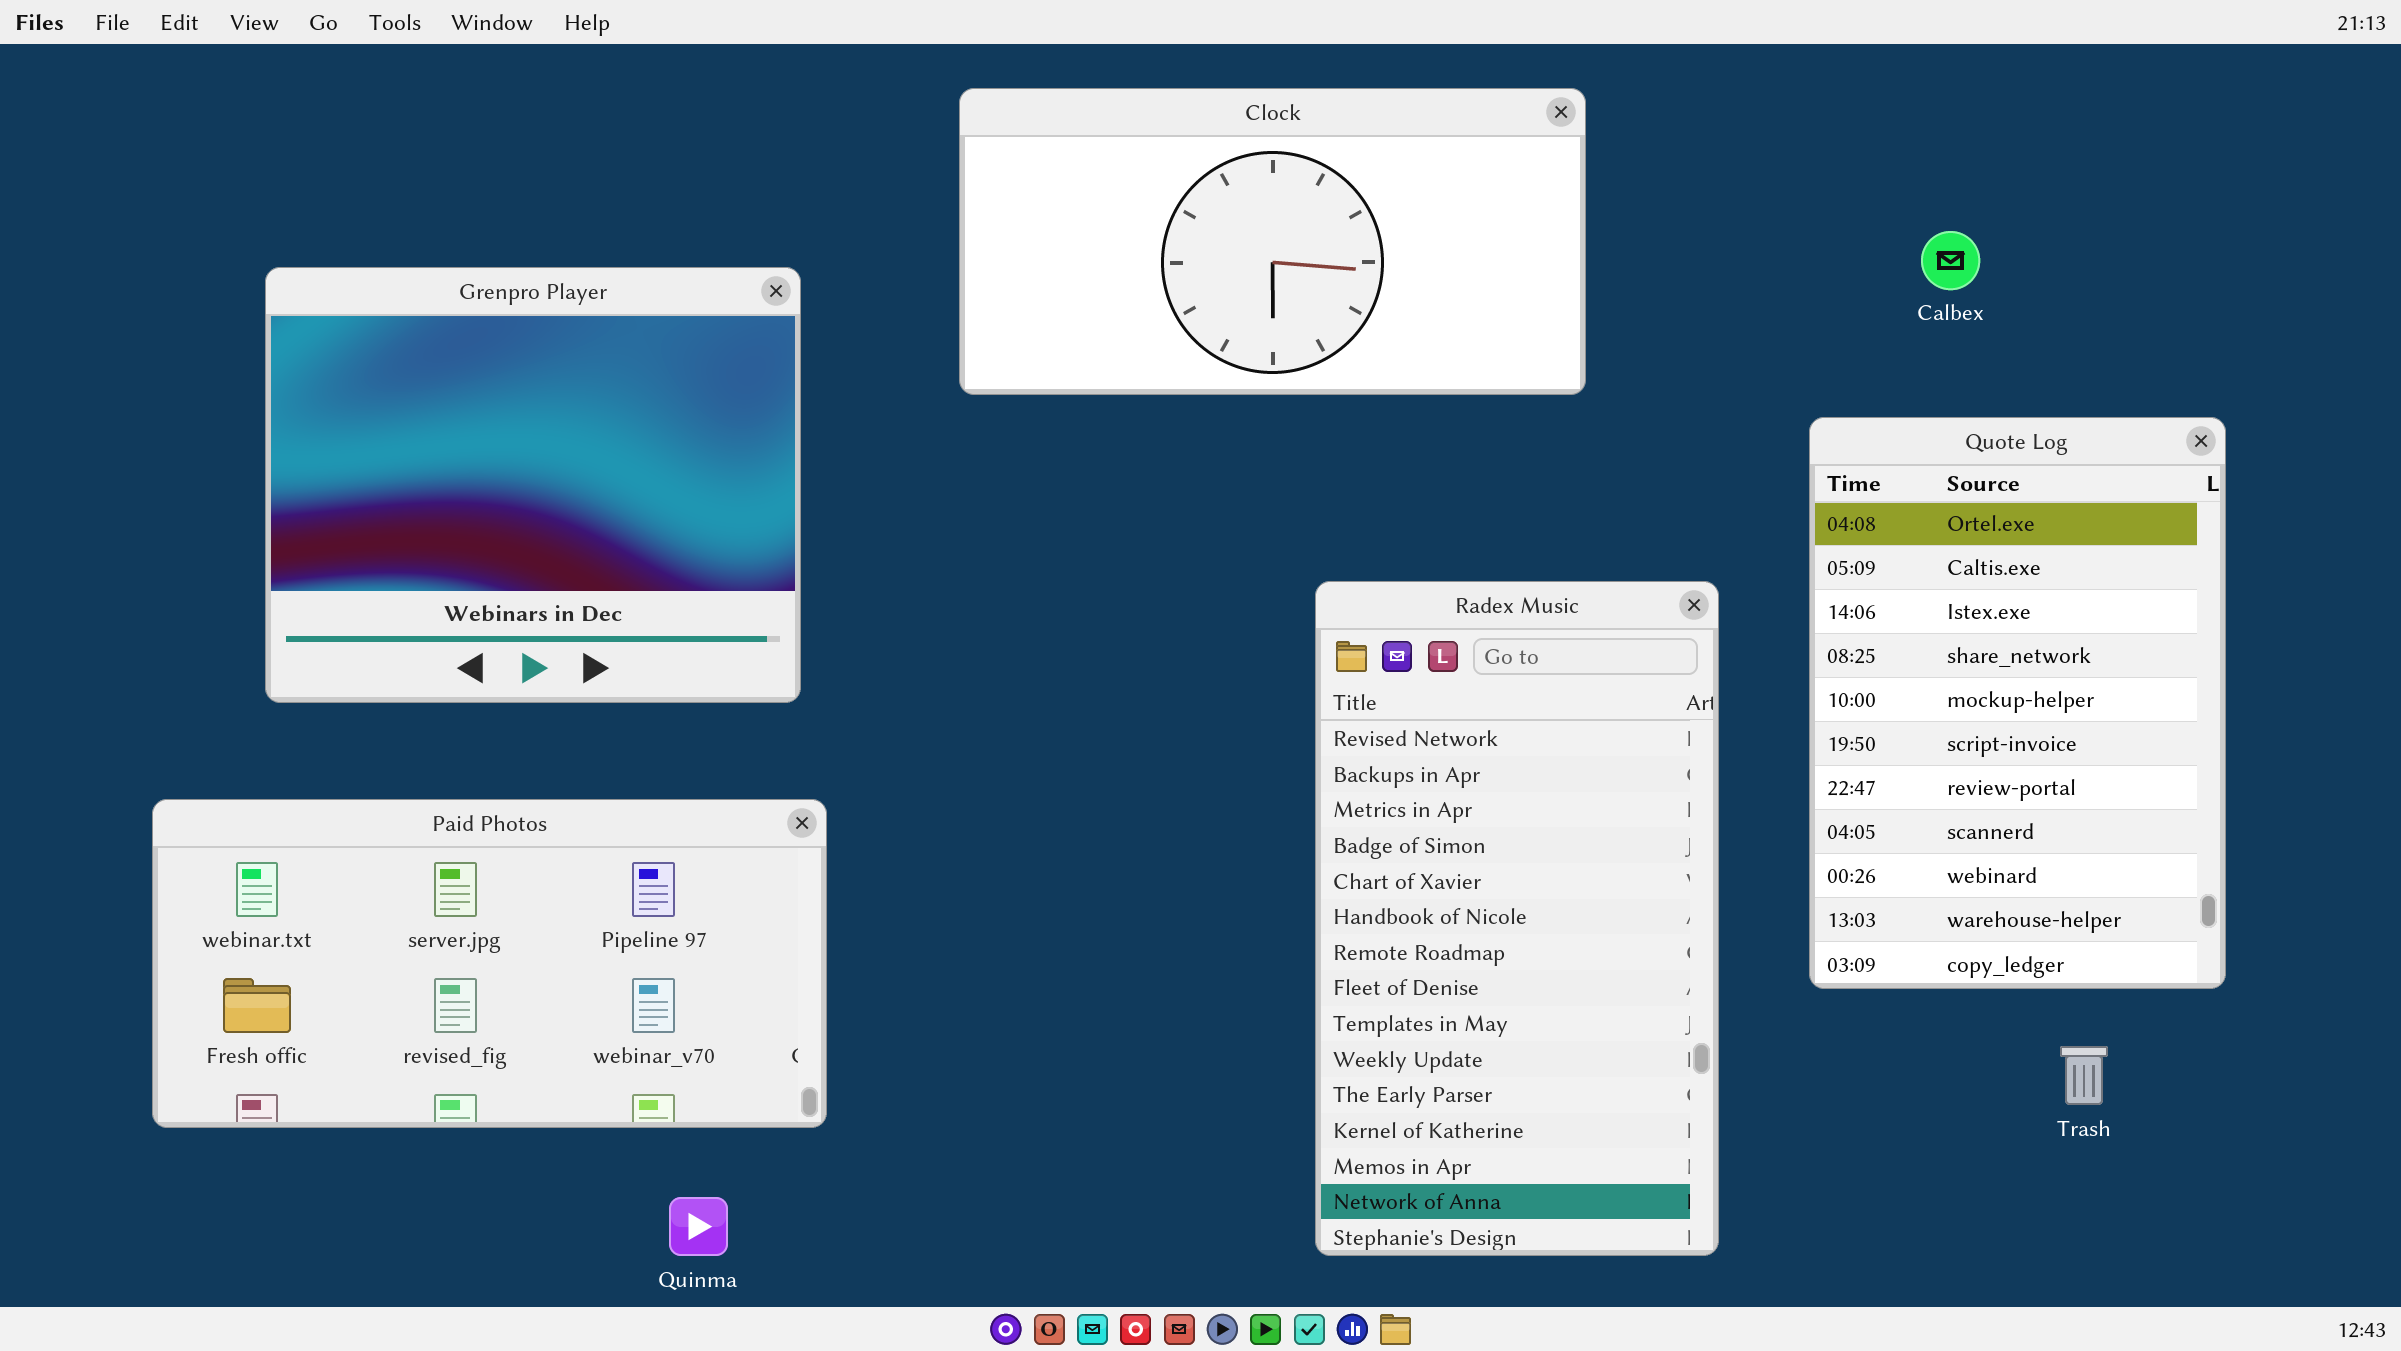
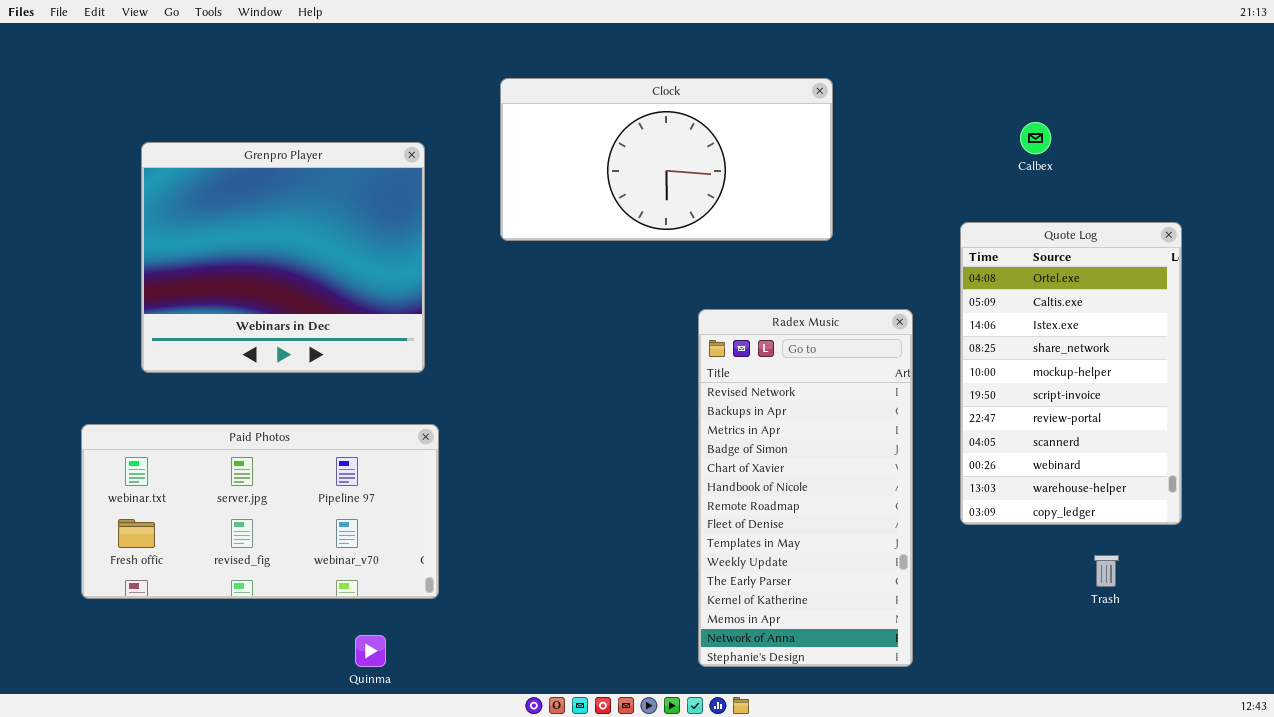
Clock: [959,88,1586,395] -> [500,78,833,241], moved

